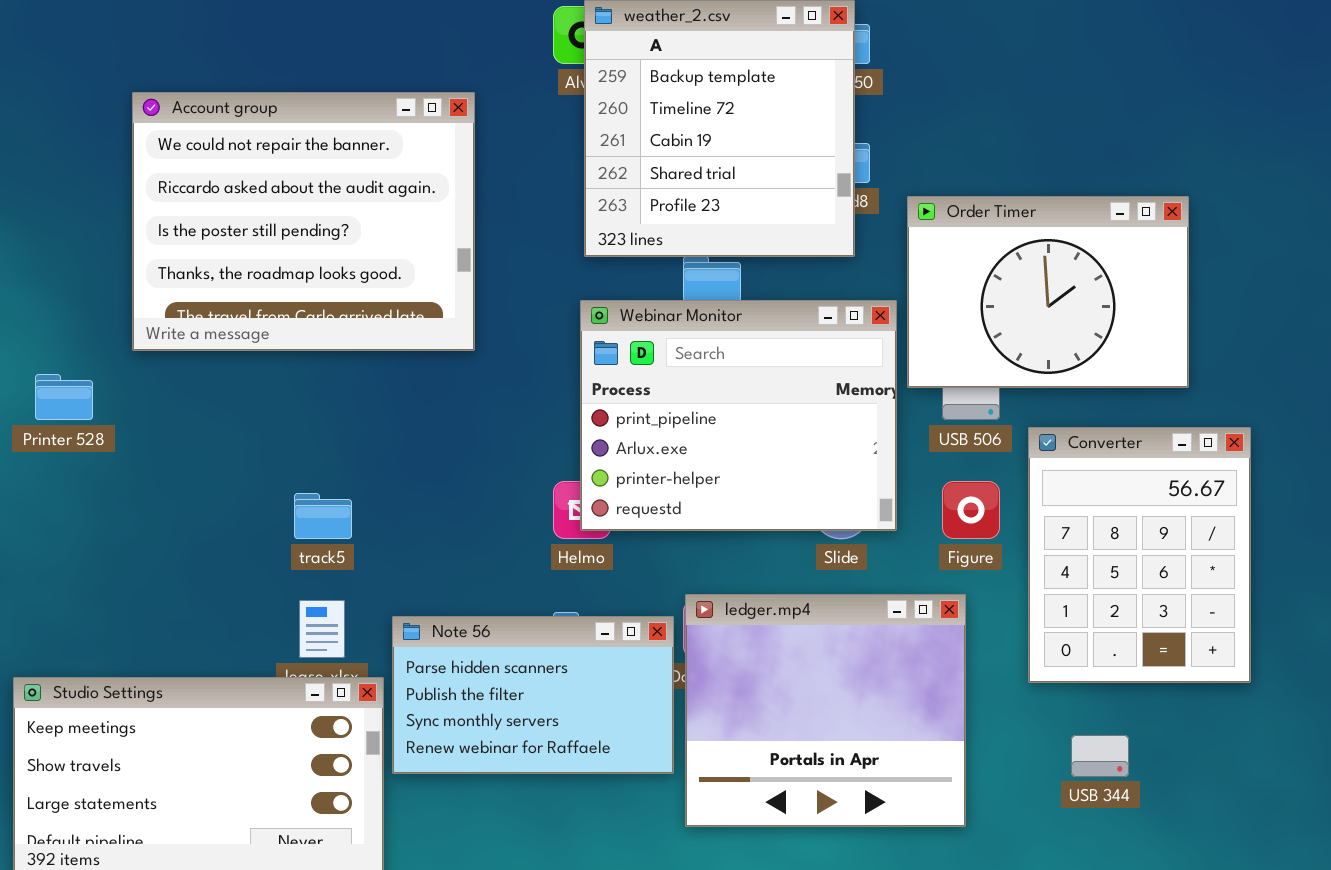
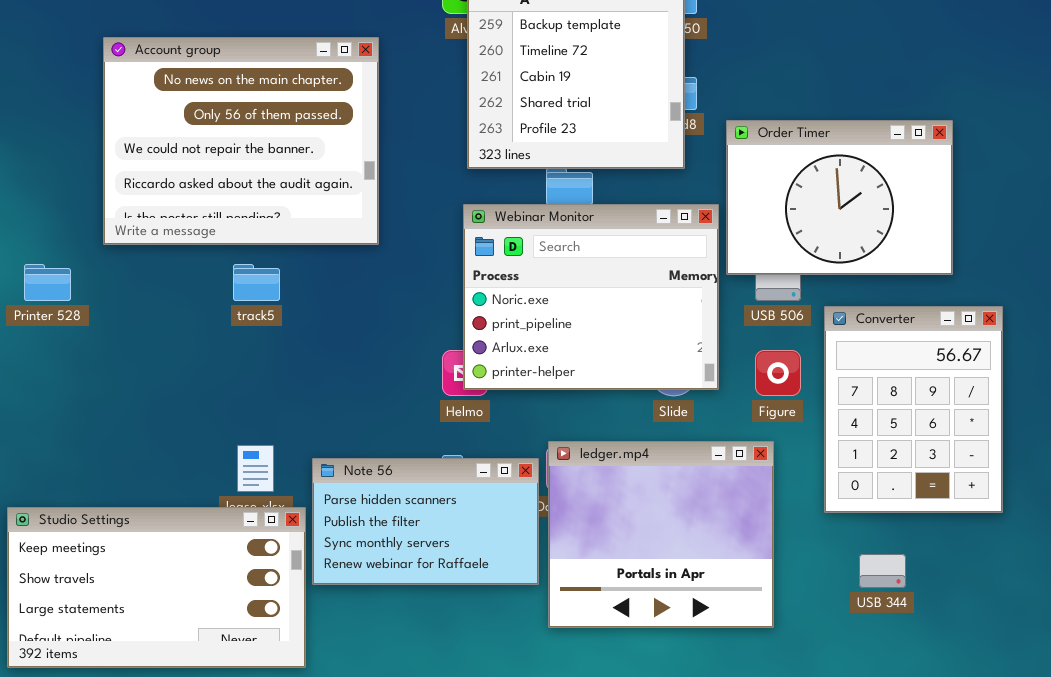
Account group: [132,92,475,351] -> [103,37,379,245], scrolled up 2 rows
Webinar Monitor: [580,300,897,531] -> [463,204,719,390], scrolled up 1 row
track5: [294,493,352,539] -> [233,264,280,301], moved

